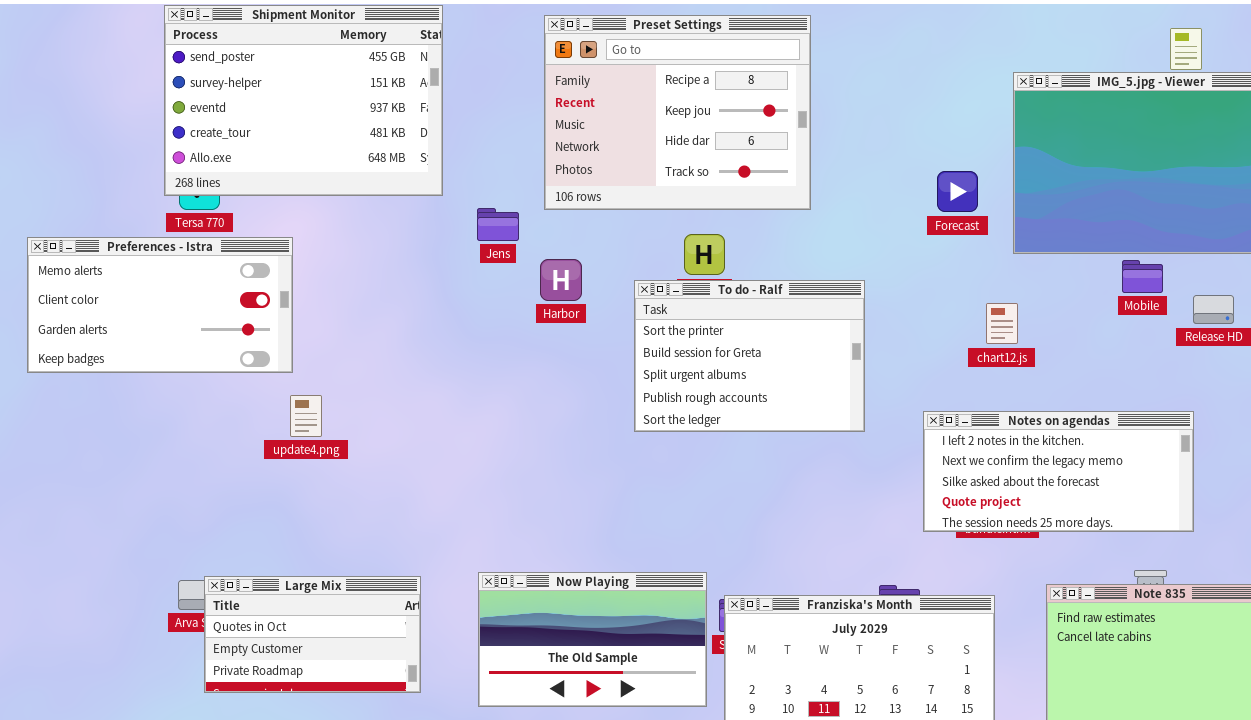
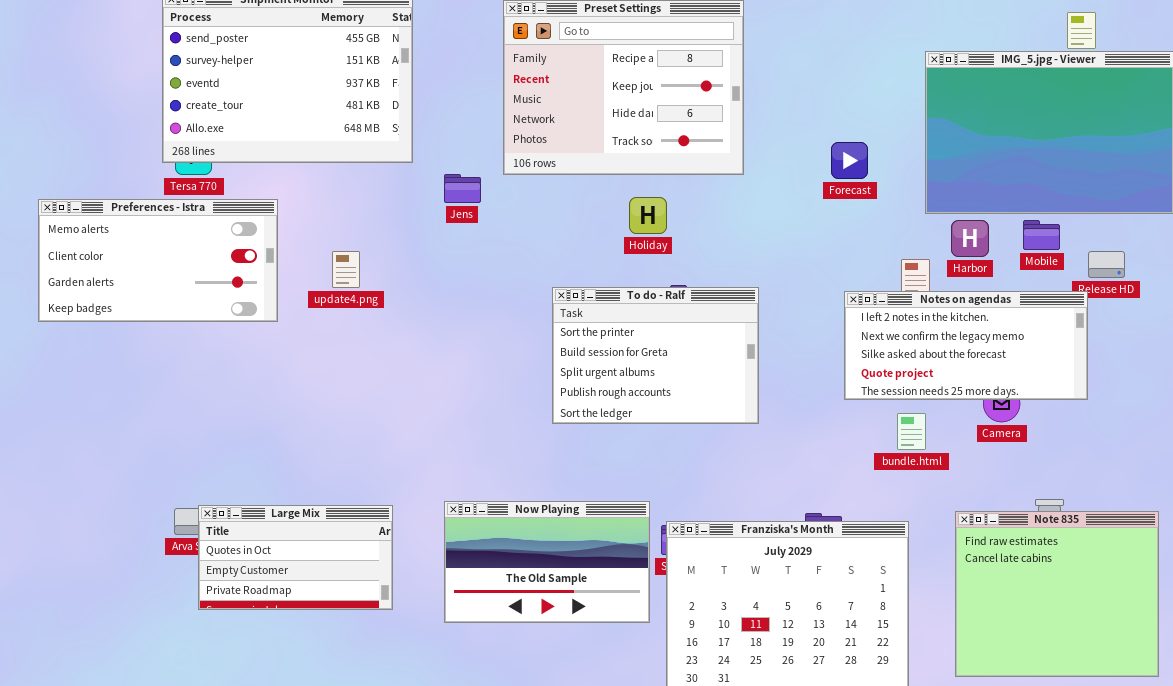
Forecast: [937,171,978,212] -> [831,142,868,179], moved
Harbor: [540,259,582,301] -> [951,220,989,257], moved
To do - Ralf: [634,280,865,432] -> [552,287,759,424], moved
update4.png: [290,395,322,437] -> [332,251,360,288], moved
Notes on agendas: [923,411,1194,532] -> [844,291,1088,400], moved

